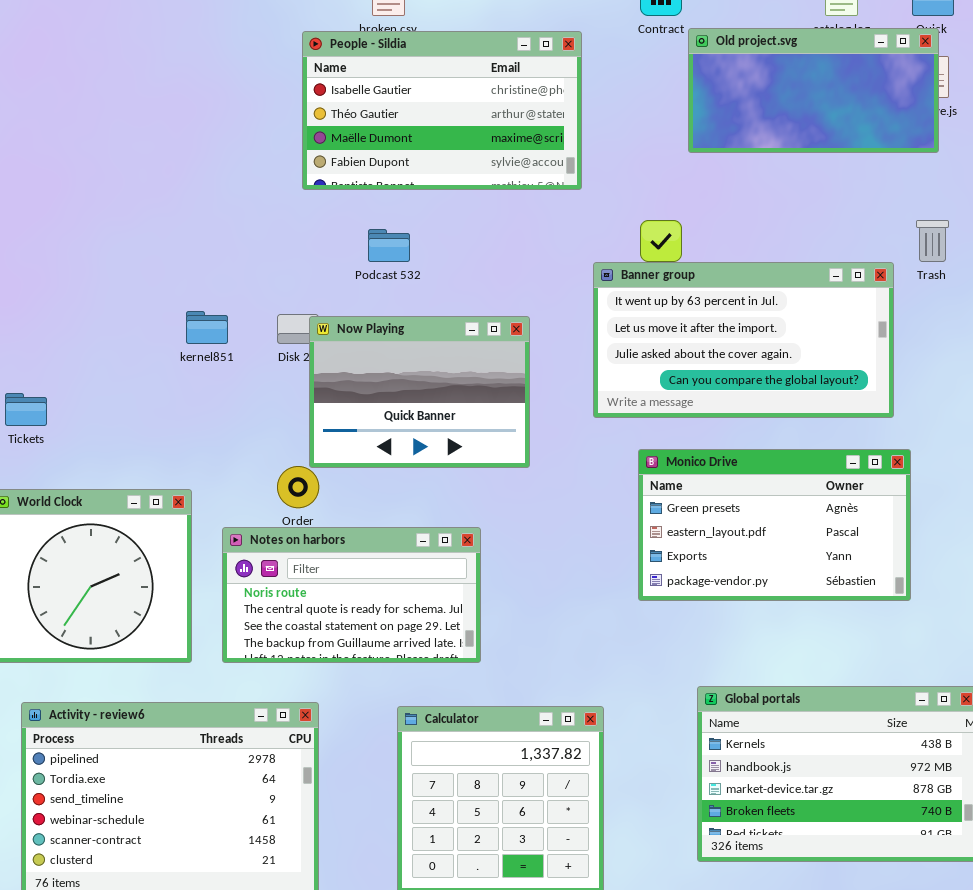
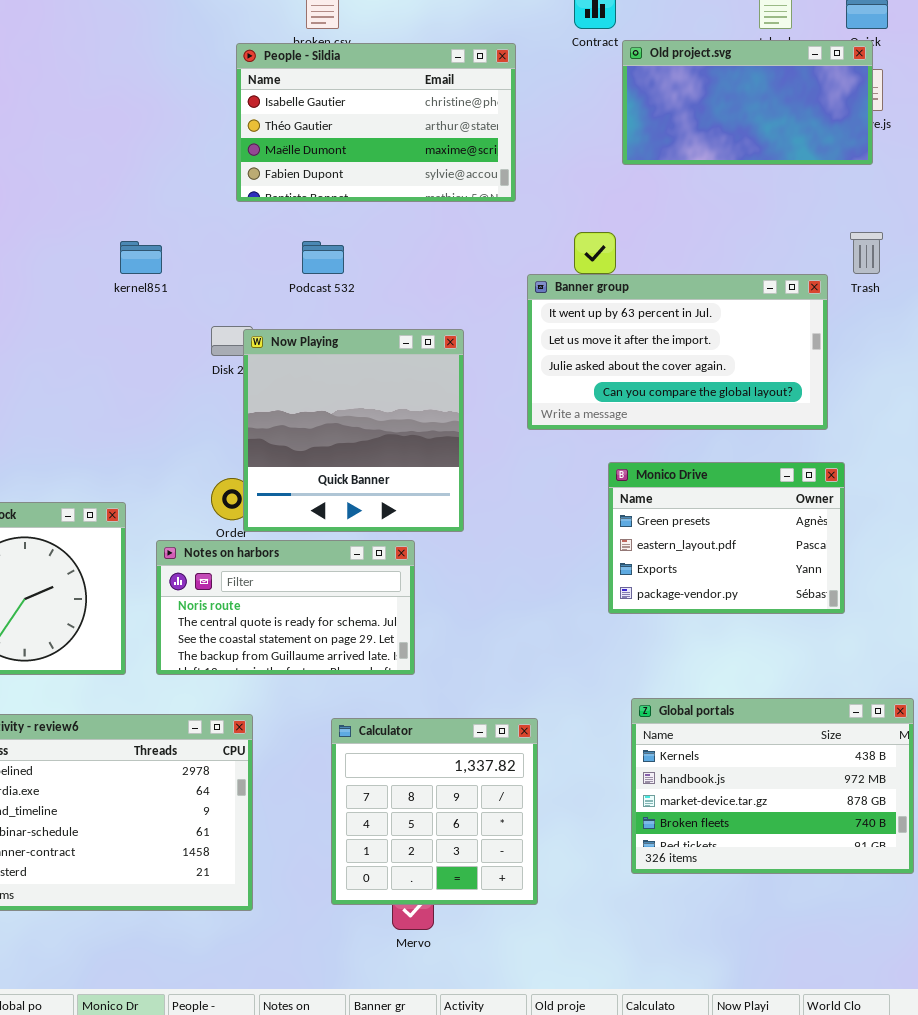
kernel851: [186,311,228,344] -> [120,241,162,274], moved
Now Playing: [309,316,530,468] -> [243,329,464,532], resized
Monico Drive: [638,449,911,601] -> [608,462,845,614], resized

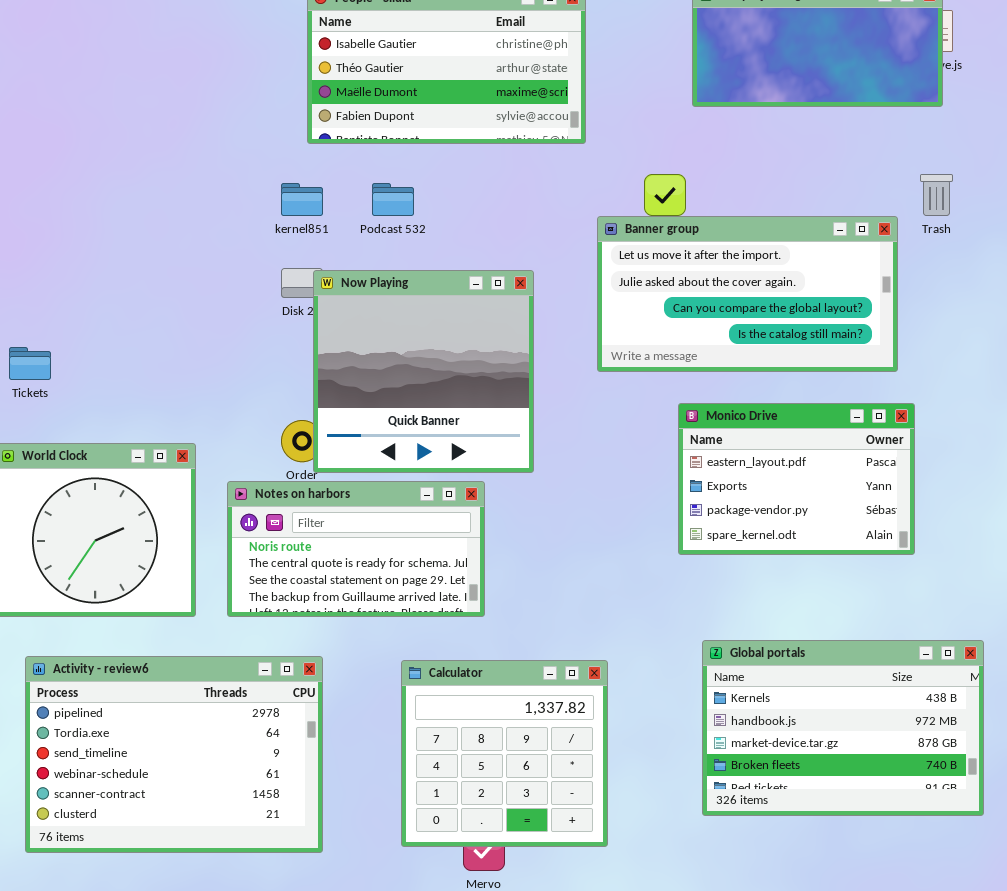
kernel851: [120,241,162,274] -> [281,183,323,216], moved
Banner group: [527,274,828,430] -> [597,216,898,372], scrolled down 1 row
Monico Drive: [608,462,845,614] -> [678,403,915,555], scrolled down 1 row

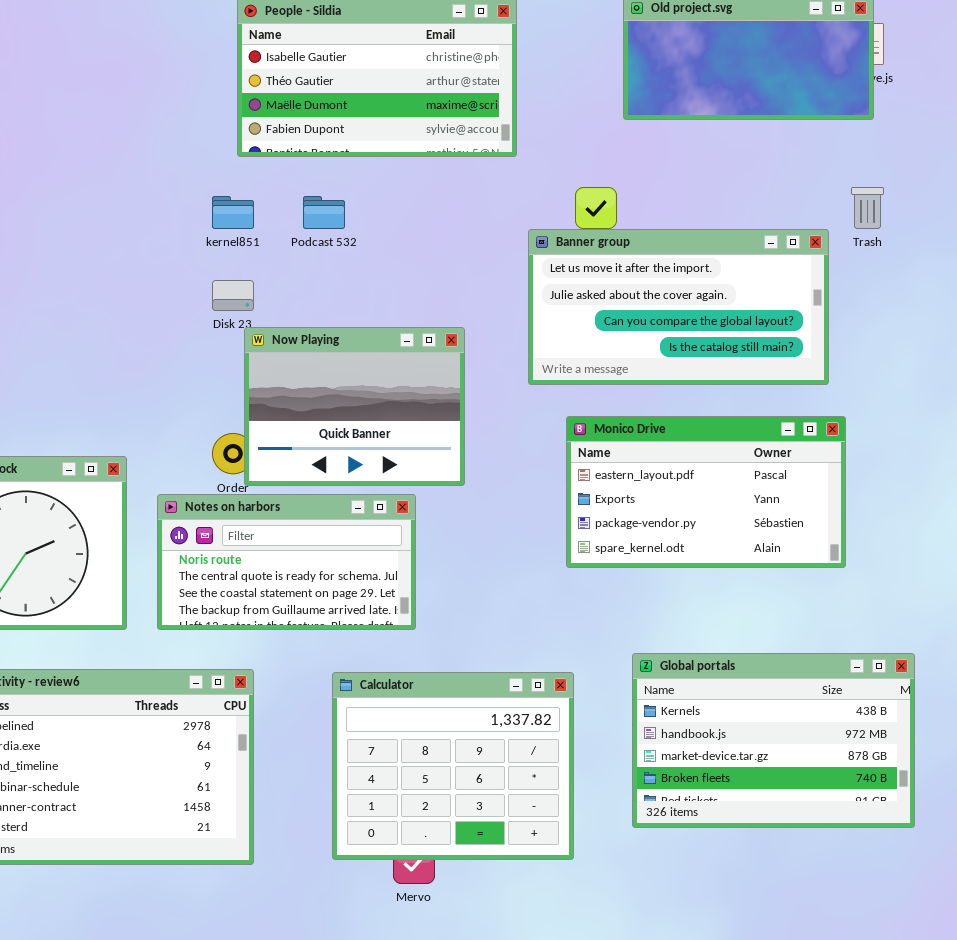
Now Playing: [313,270,534,473] -> [244,327,465,486], resized
Monico Drive: [678,403,915,555] -> [566,416,846,568], resized
Calculator: [401,660,608,847] -> [332,672,574,860], resized

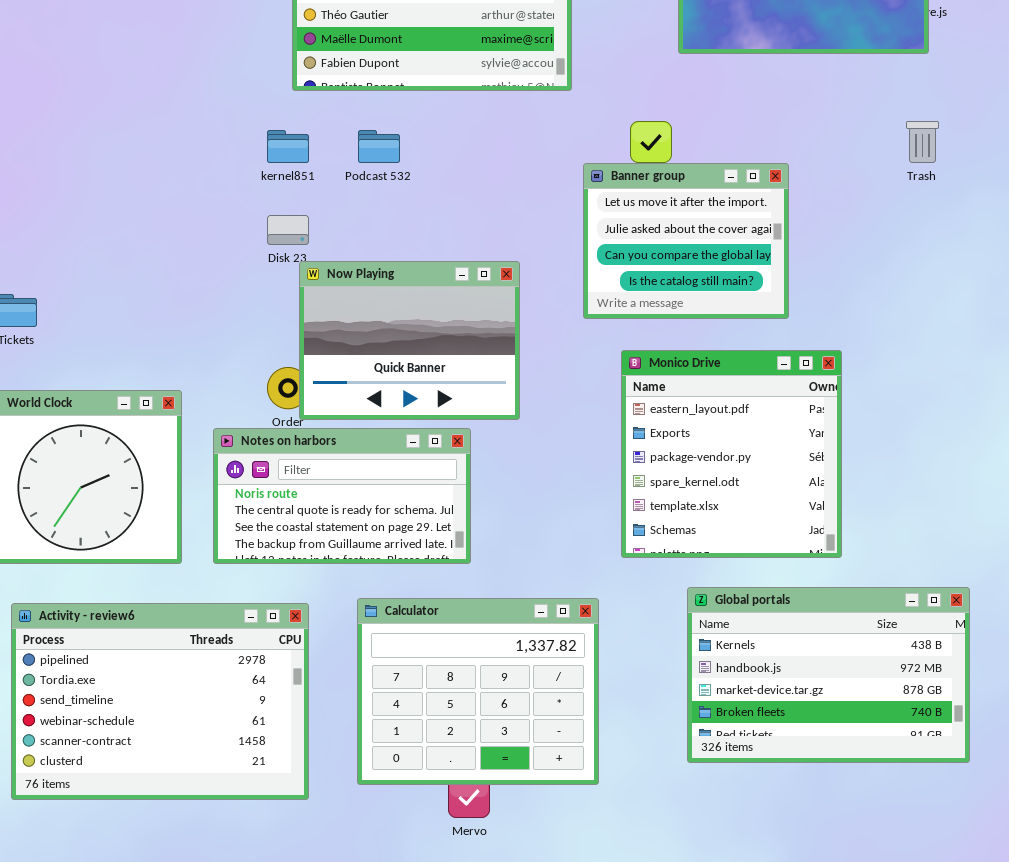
Banner group: [528,229,829,385] -> [583,163,789,319], resized
Monico Drive: [566,416,846,568] -> [621,350,842,558], resized
Calculator: [332,672,574,860] -> [357,598,599,785], moved

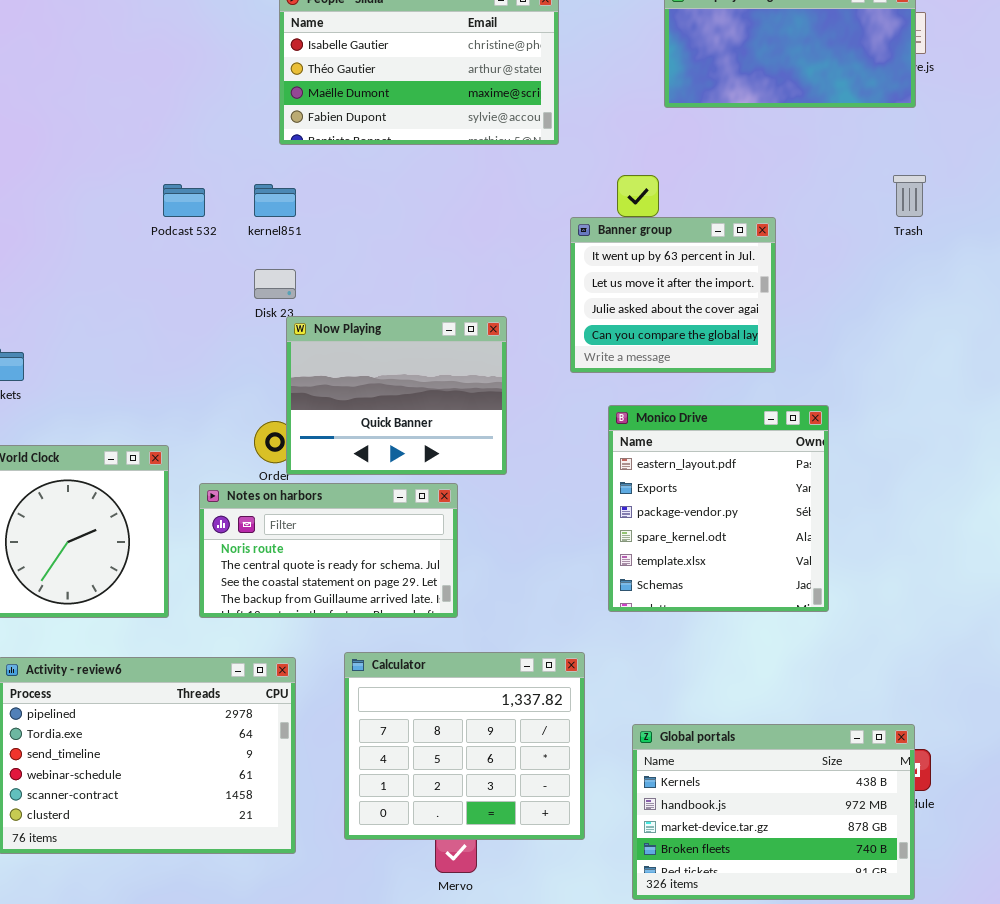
Podcast 532: [358,130,400,163] -> [163,184,205,217], moved
Banner group: [583,163,789,319] -> [570,217,776,373], scrolled up 1 row
Global portals: [687,587,970,763] -> [632,724,915,900], moved

